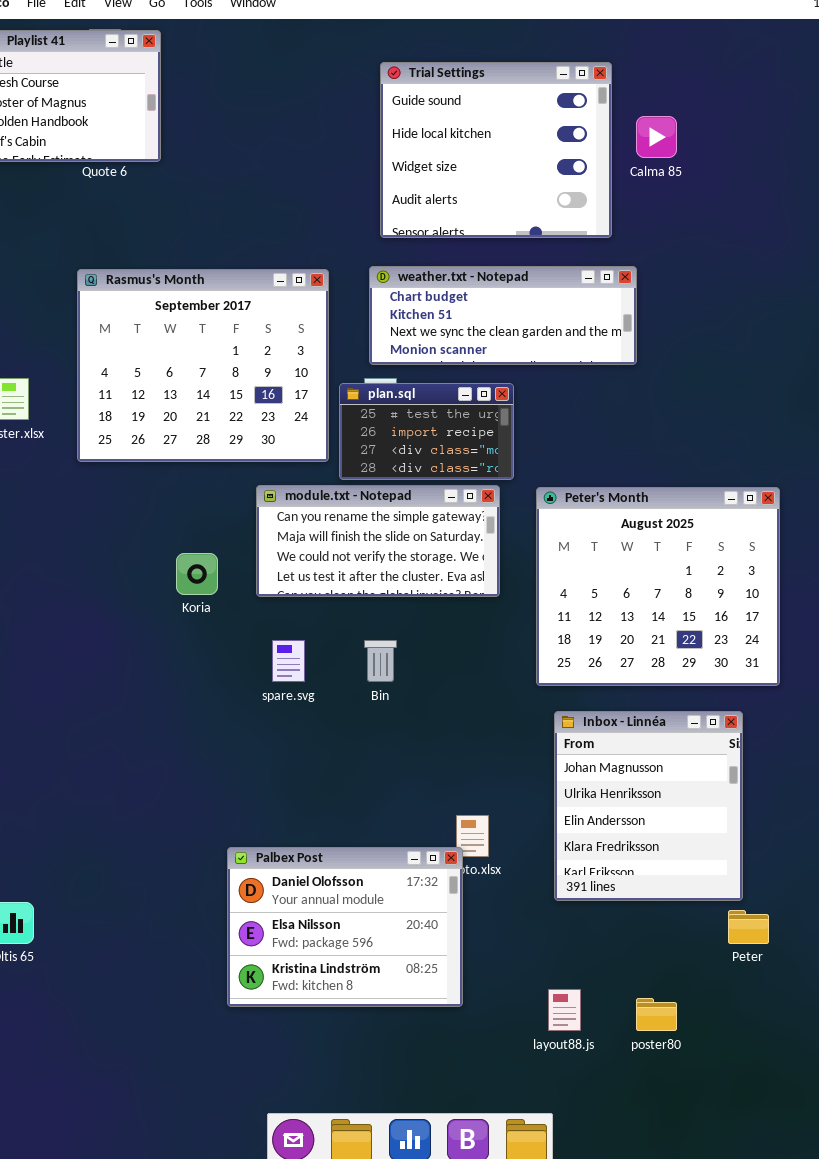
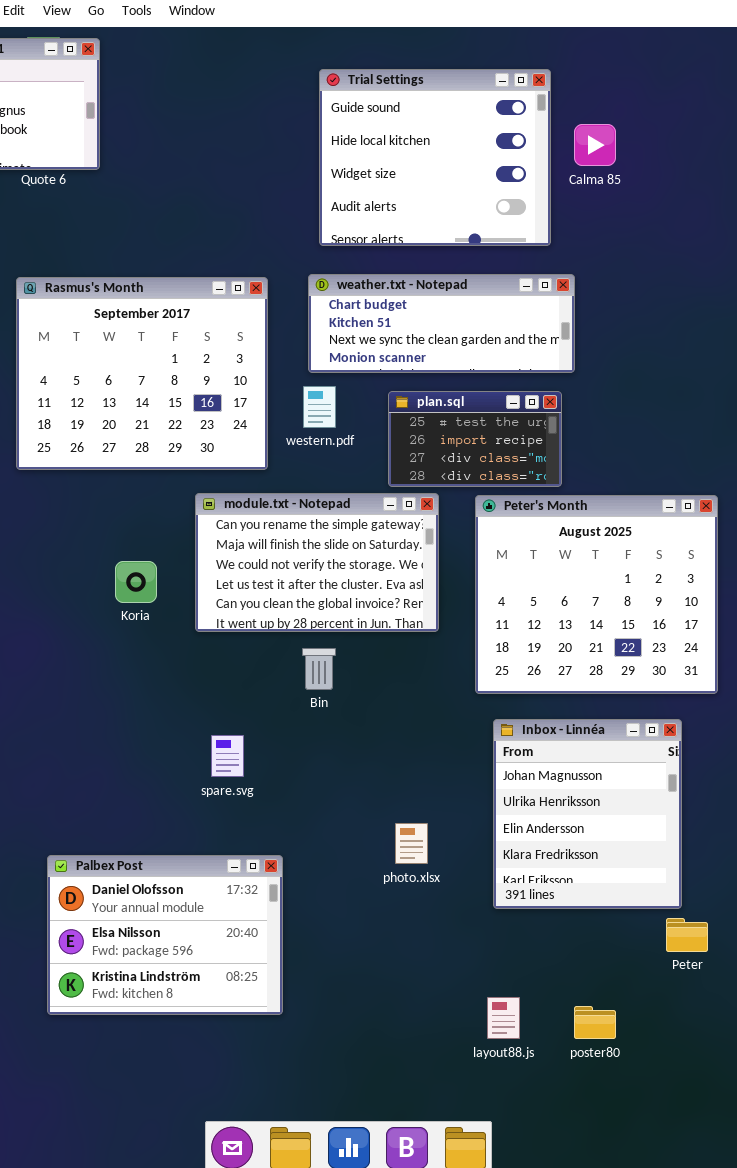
plan.sql: [339,383,514,480] -> [388,391,562,487], moved
module.txt - Notepad: [256,485,500,597] -> [195,493,439,632], resized
spare.svg: [272,640,305,682] -> [211,735,244,777], moved
Palbex Post: [227,847,463,1007] -> [47,855,283,1015], moved

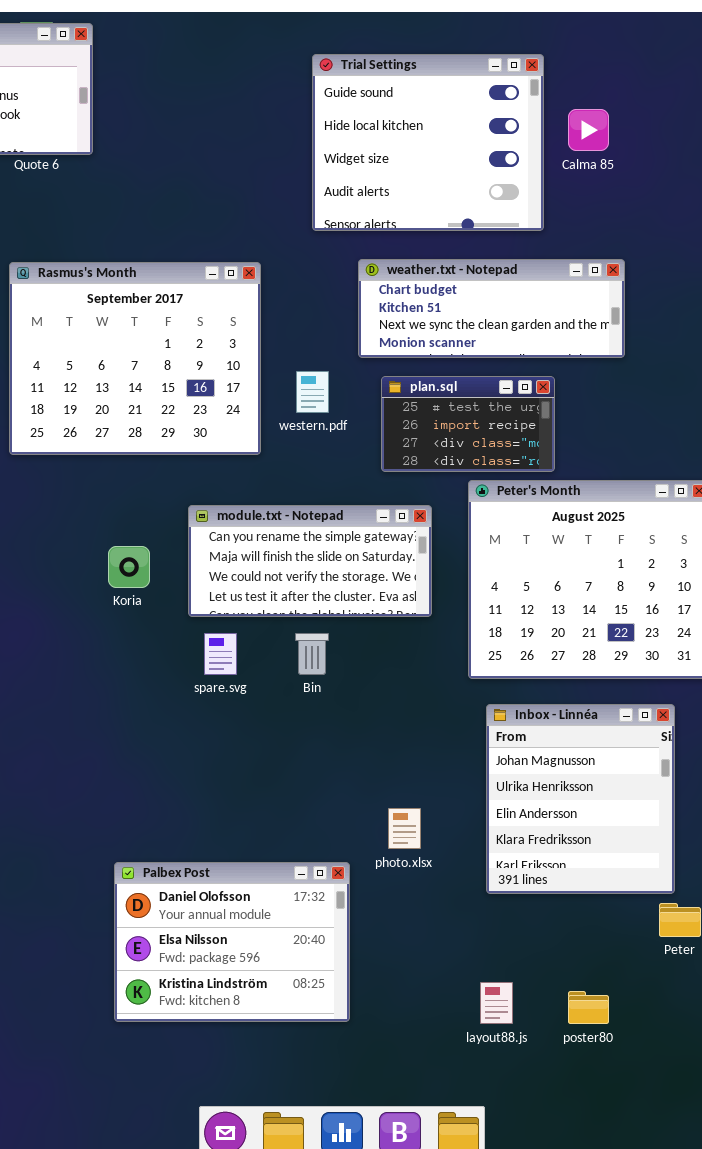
weather.txt - Notepad: [308,274,575,373] -> [358,259,625,358], moved
module.txt - Notepad: [195,493,439,632] -> [188,505,432,617], resized
spare.svg: [211,735,244,777] -> [204,633,237,675], moved
Palbex Post: [47,855,283,1015] -> [114,862,350,1022], moved

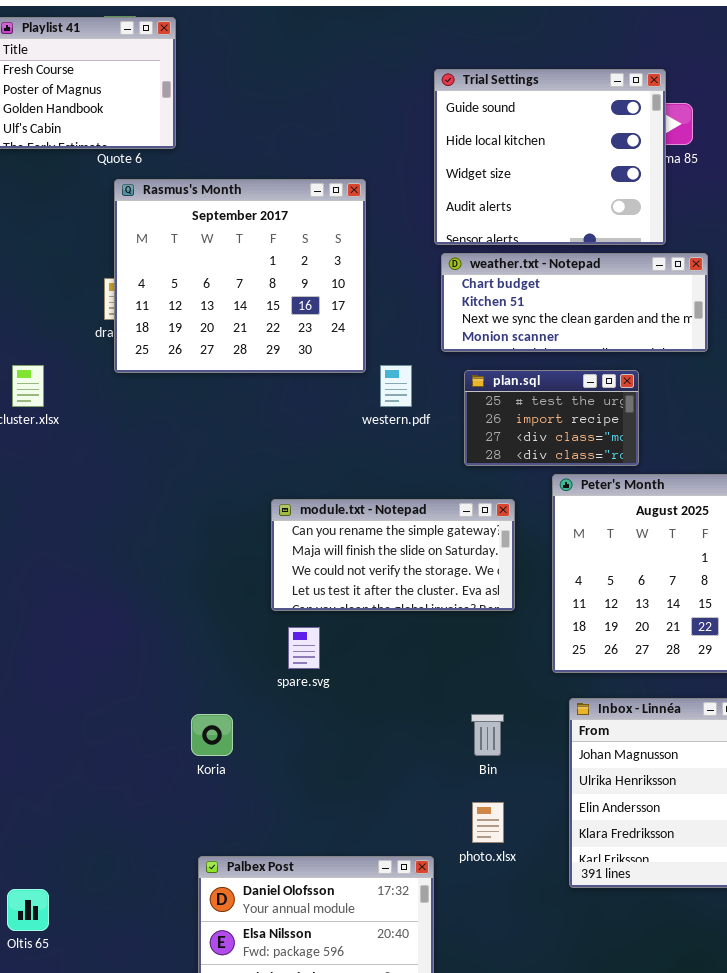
Trial Settings: [312,54,544,231] -> [434,69,666,245], moved
Rasmus's Month: [9,262,261,455] -> [114,179,366,373], moved
Koria: [108,546,150,588] -> [191,714,233,756], moved
Bin: [295,633,329,675] -> [471,714,504,756], moved

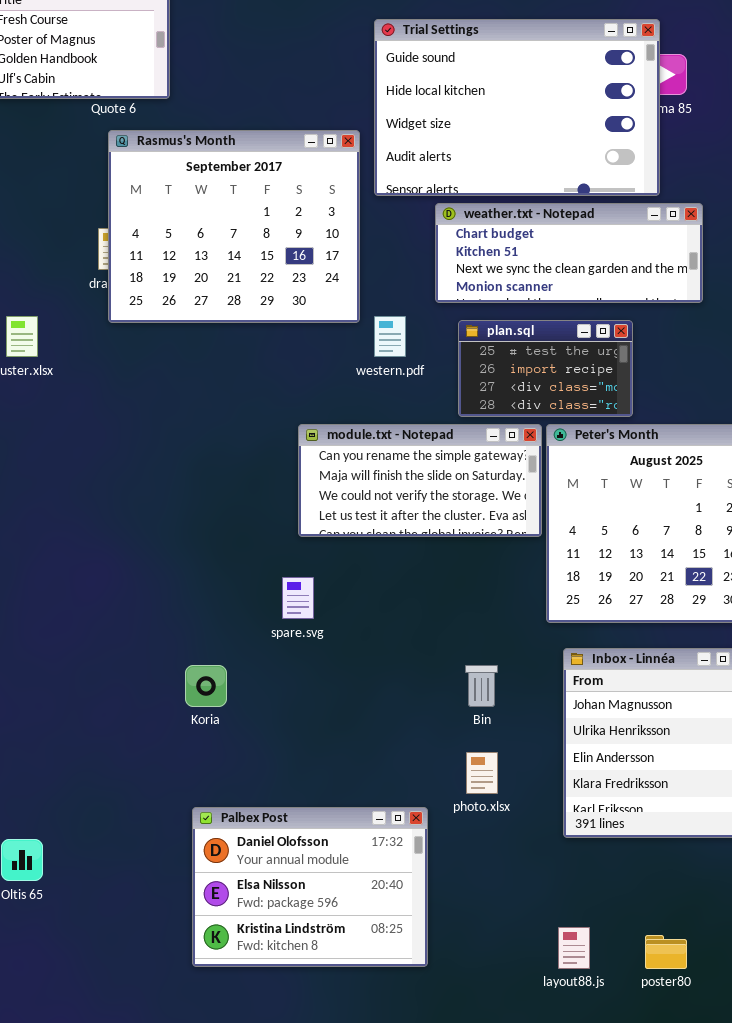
Trial Settings: [434,69,666,245] -> [374,19,660,196], resized
module.txt - Notepad: [271,499,515,611] -> [298,424,542,537], moved

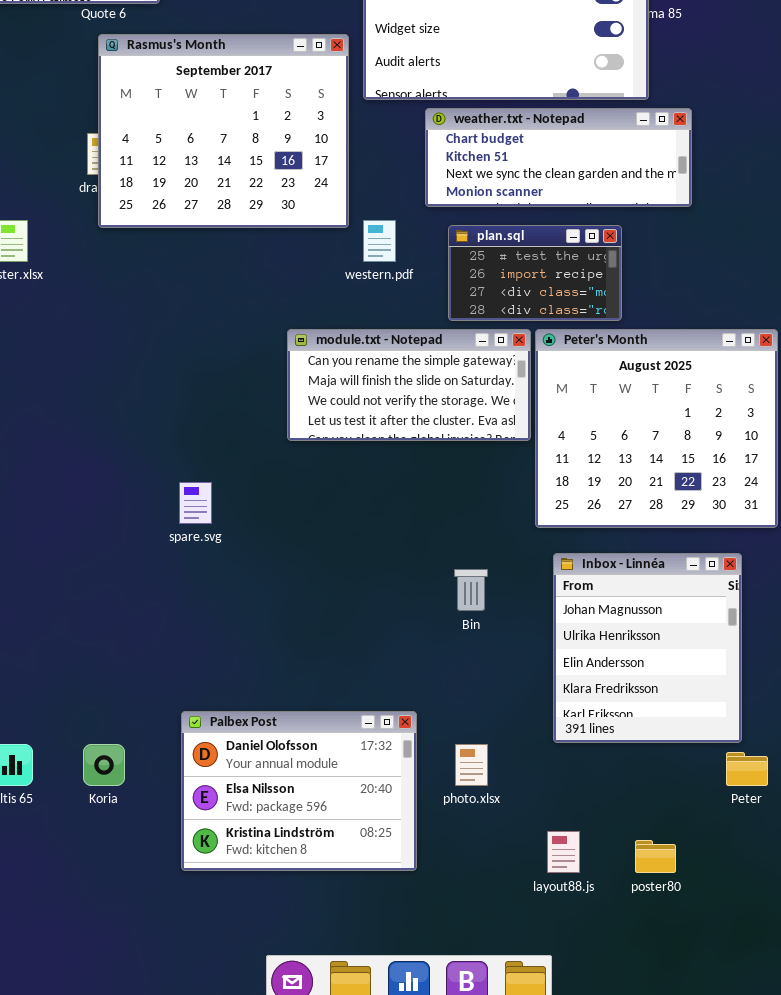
spare.svg: [282,577,314,619] -> [179,482,212,524], moved
Koria: [185,665,227,707] -> [83,744,125,786], moved
photo.xlsx: [466,752,498,794] -> [455,744,488,786], moved

